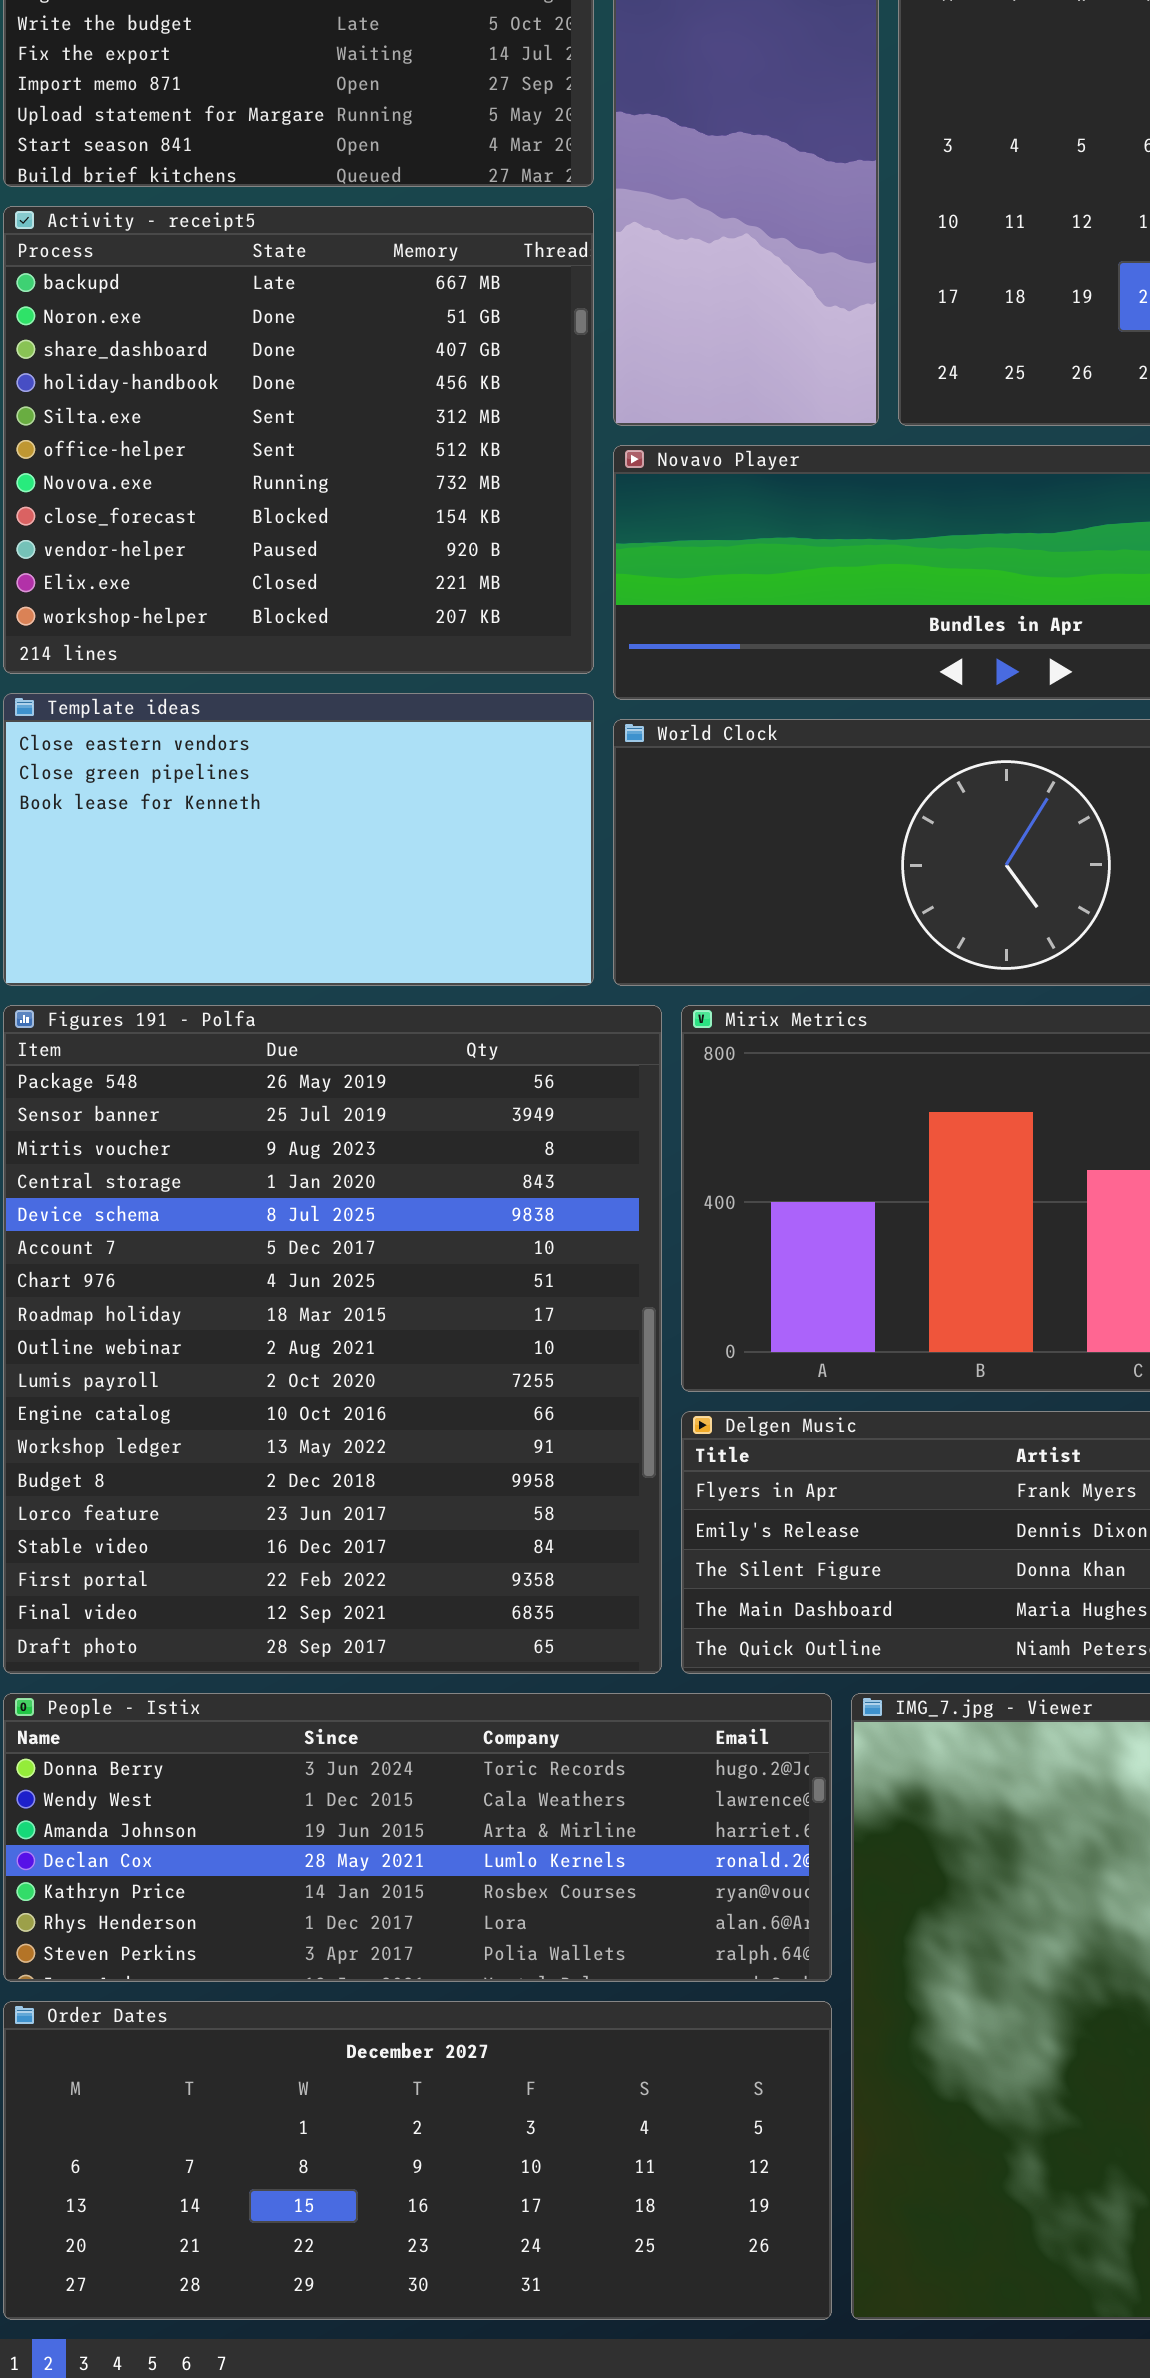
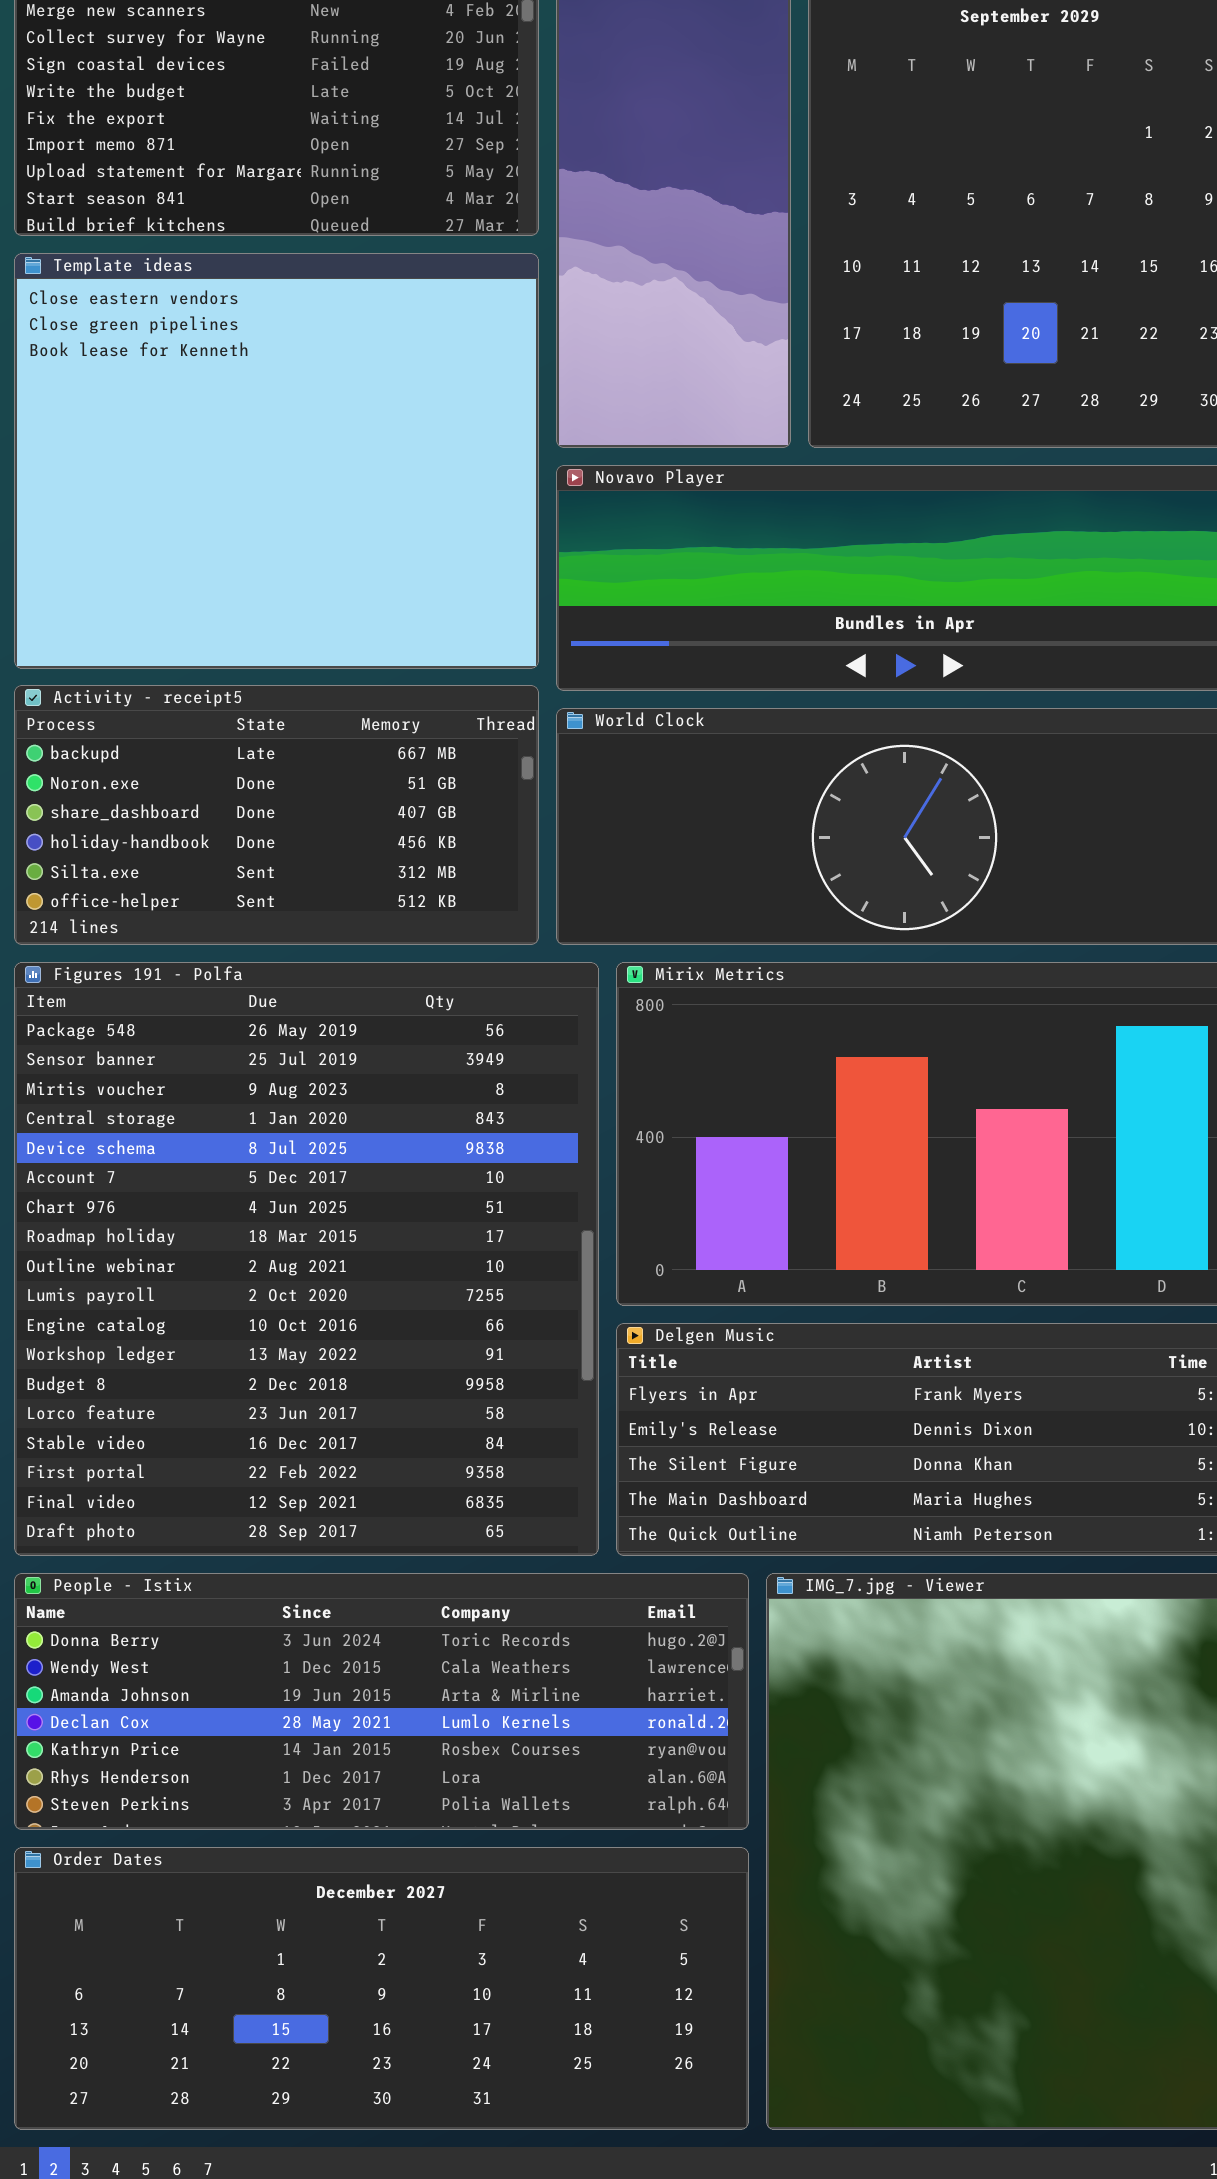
Activity - receipt5: [3,206,594,674] -> [14,685,539,945], moved, resized
Template ideas: [3,693,594,986] -> [14,253,539,669], moved, resized

